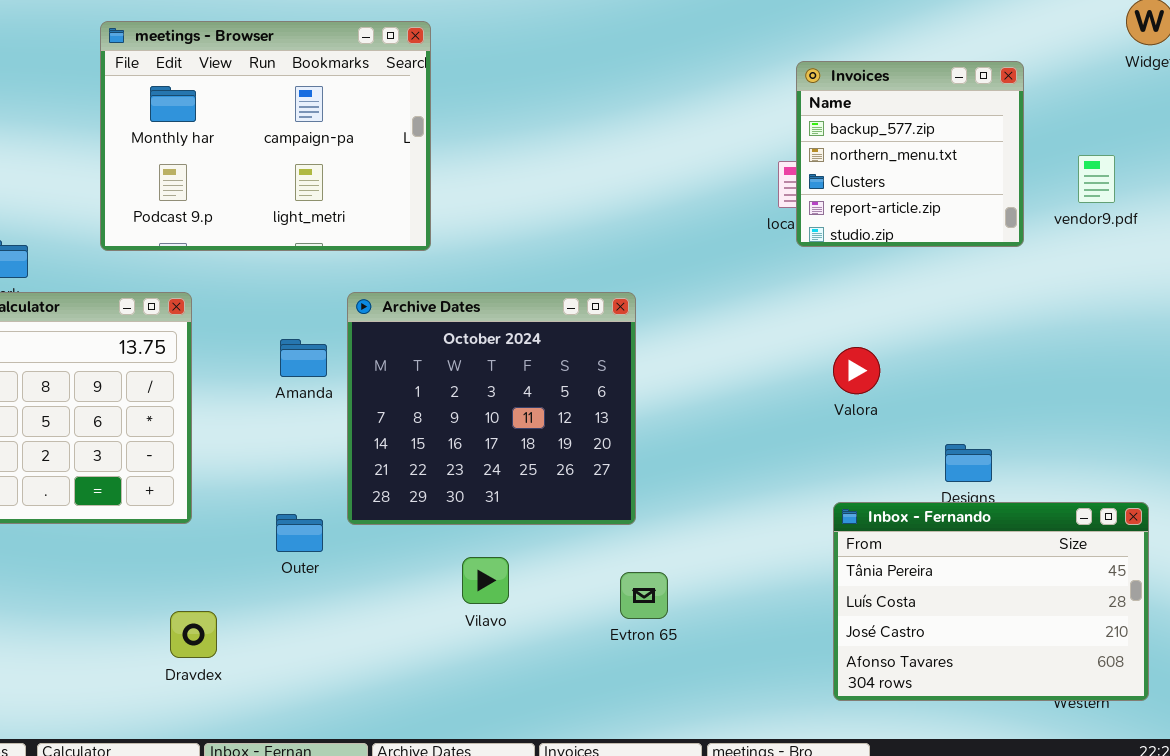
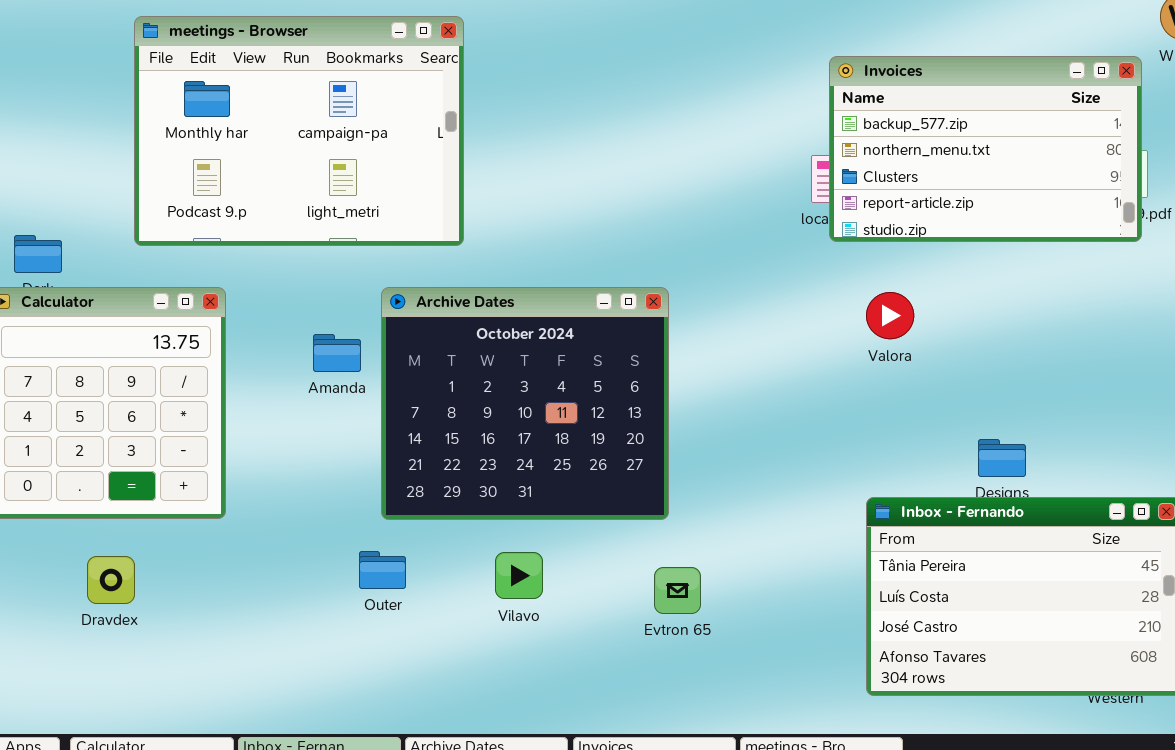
Invoices: [796,61,1024,247] -> [829,56,1142,242], resized
Valora: [833,347,880,394] -> [866,292,914,339], moved
Outer: [276,514,323,552] -> [359,551,406,589], moved
Dravdex: [170,611,217,658] -> [87,556,135,604], moved

